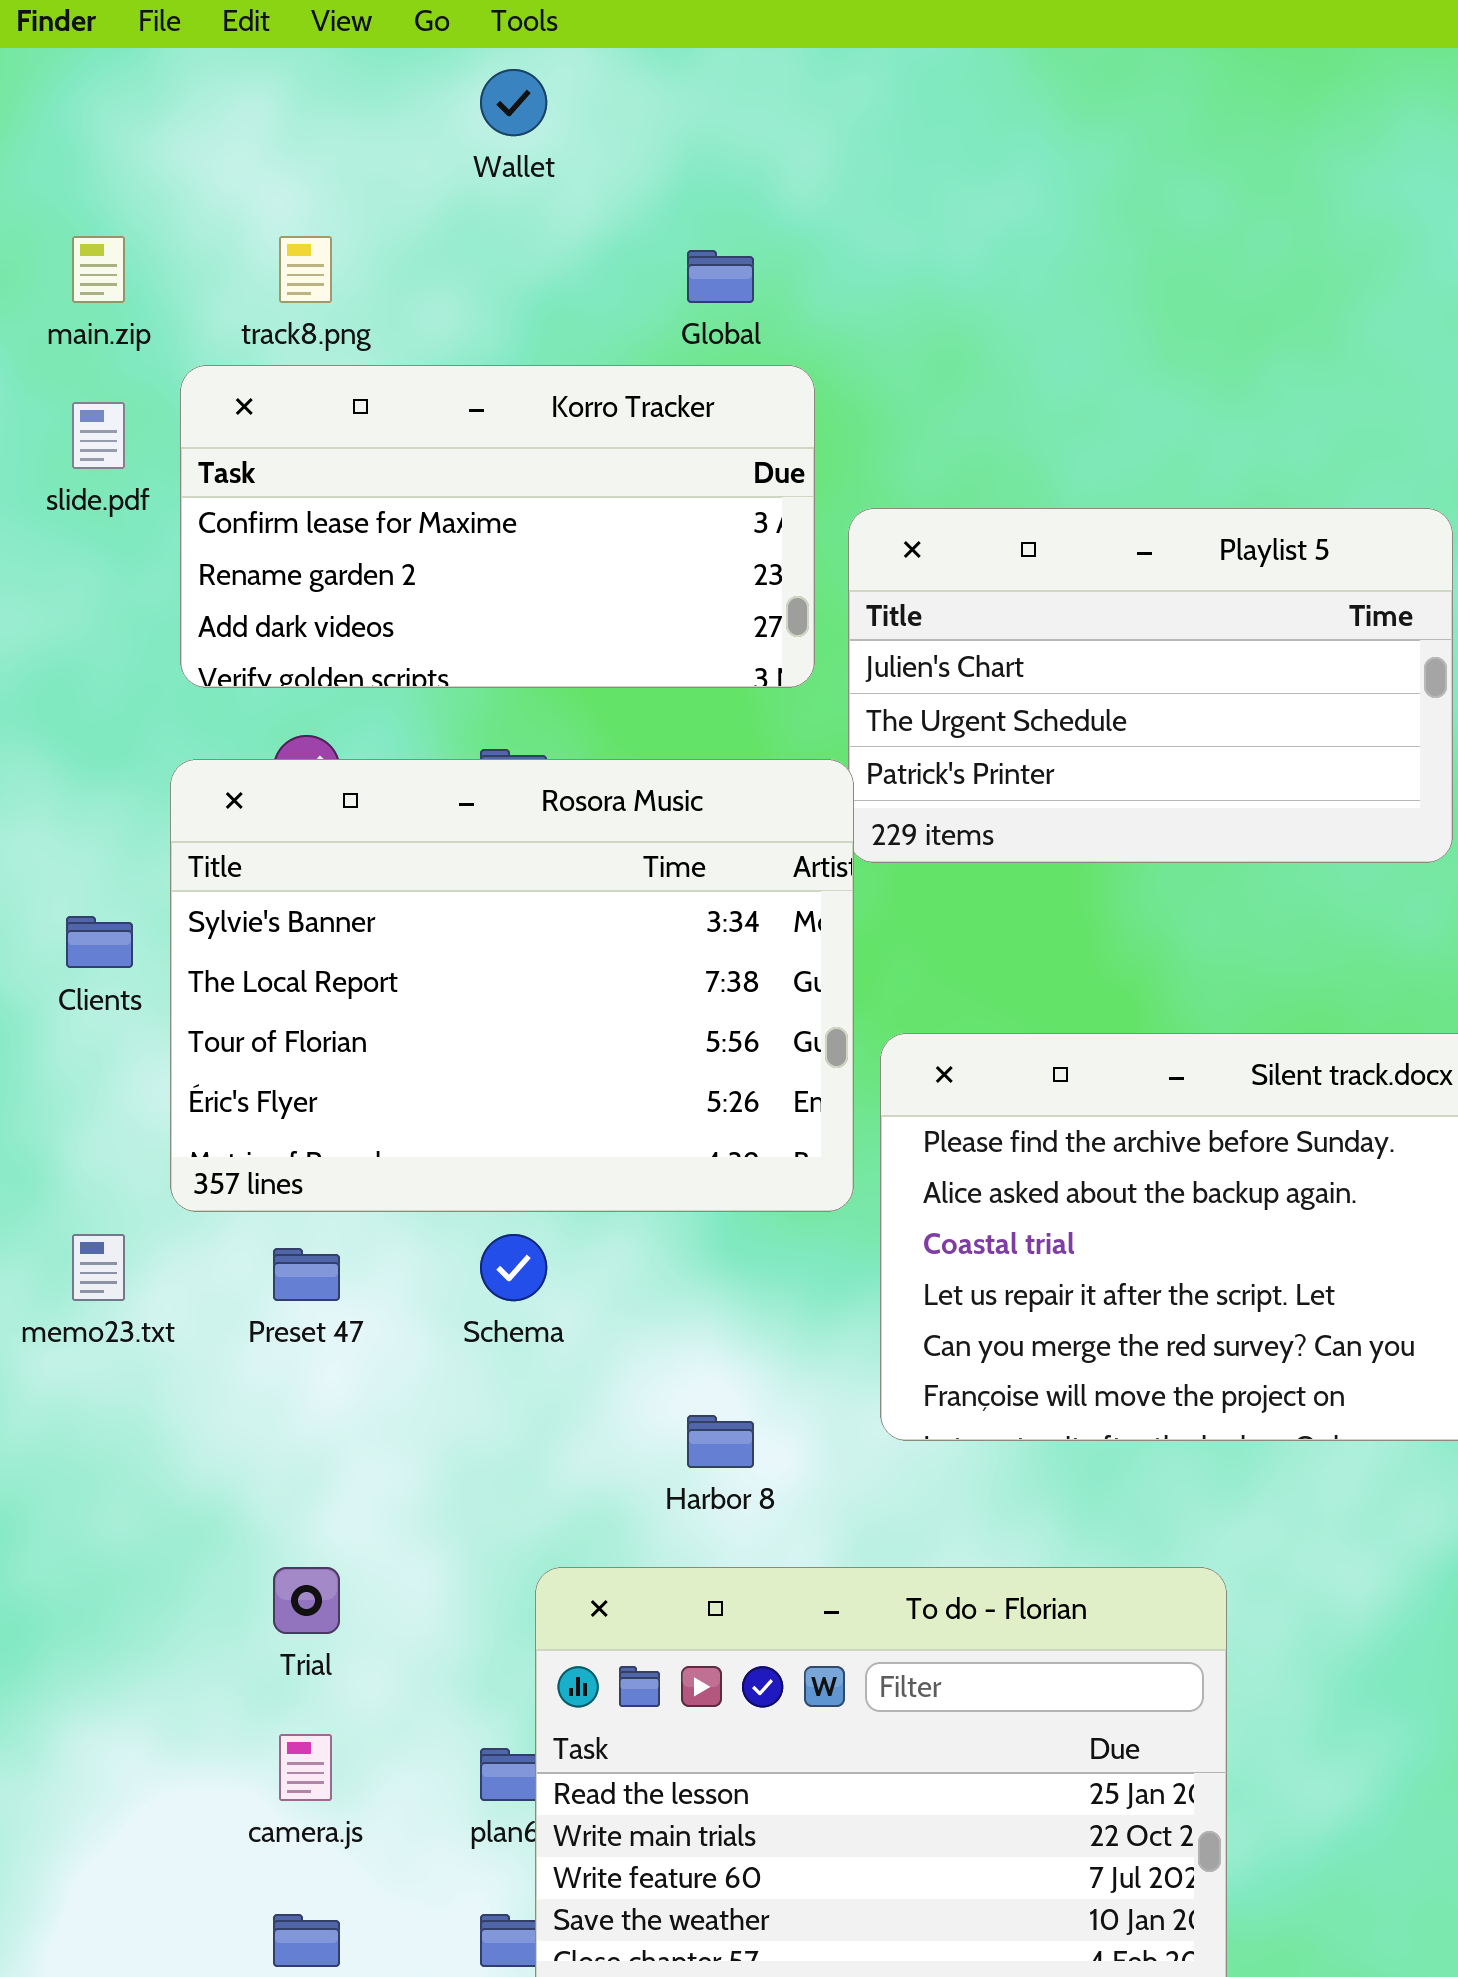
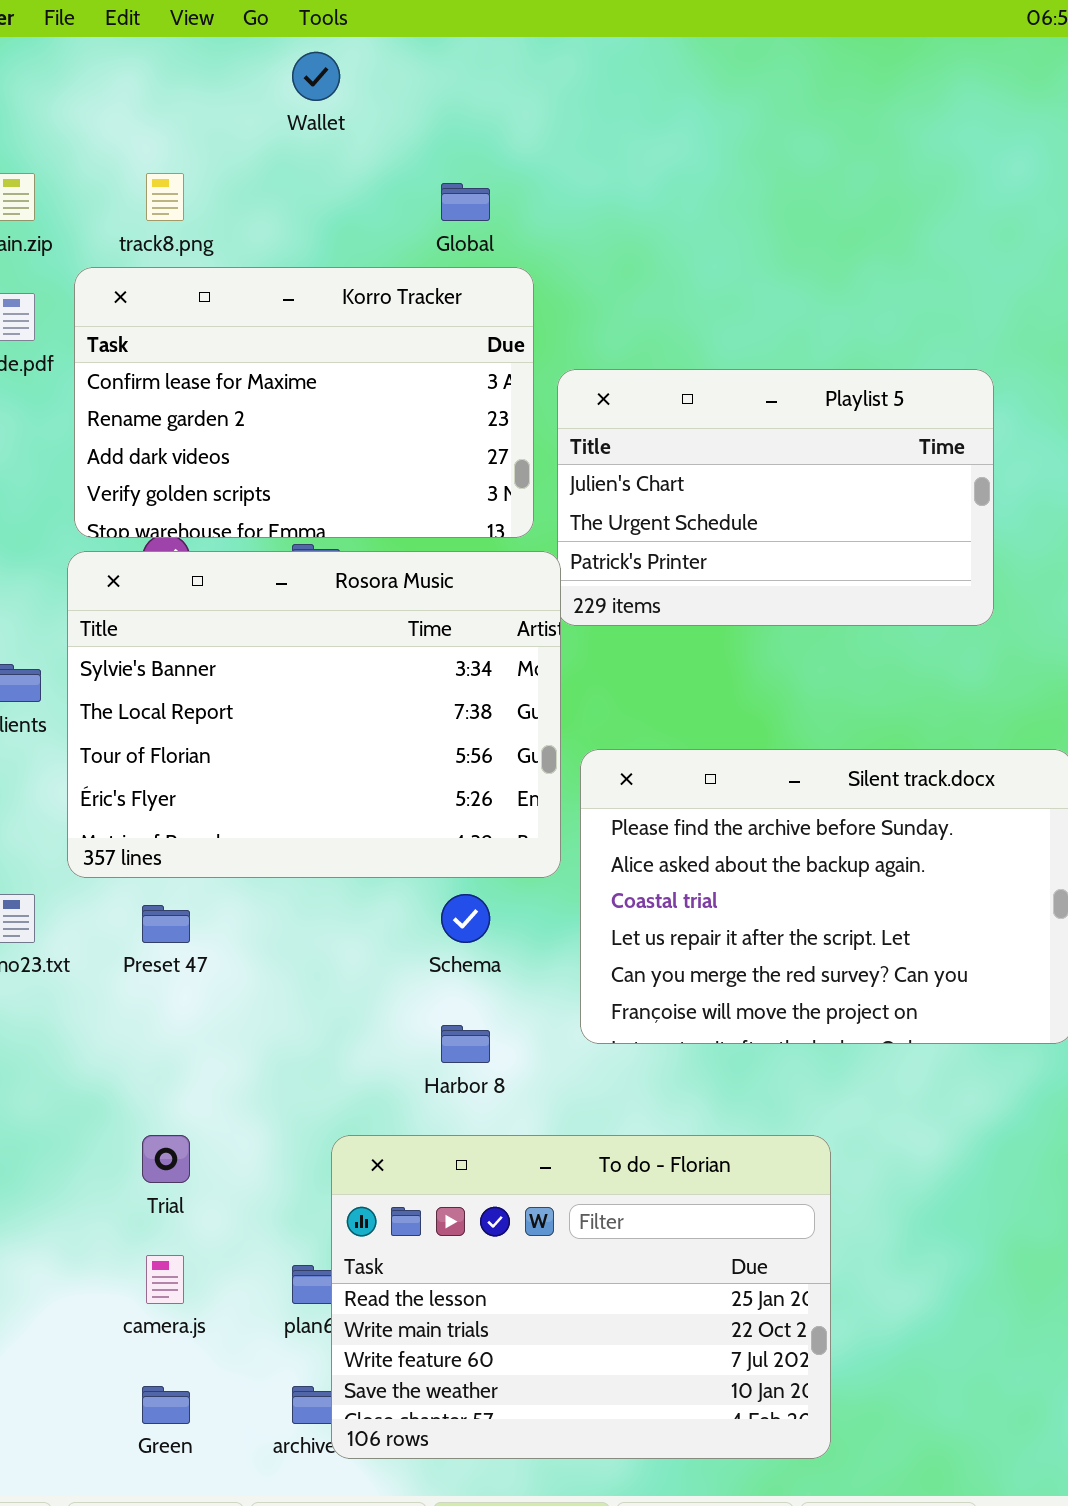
Korro Tracker: [180,365,815,688] -> [74,267,534,538], resized
Schema: [480,1234,547,1301] -> [441,894,490,943], moved

